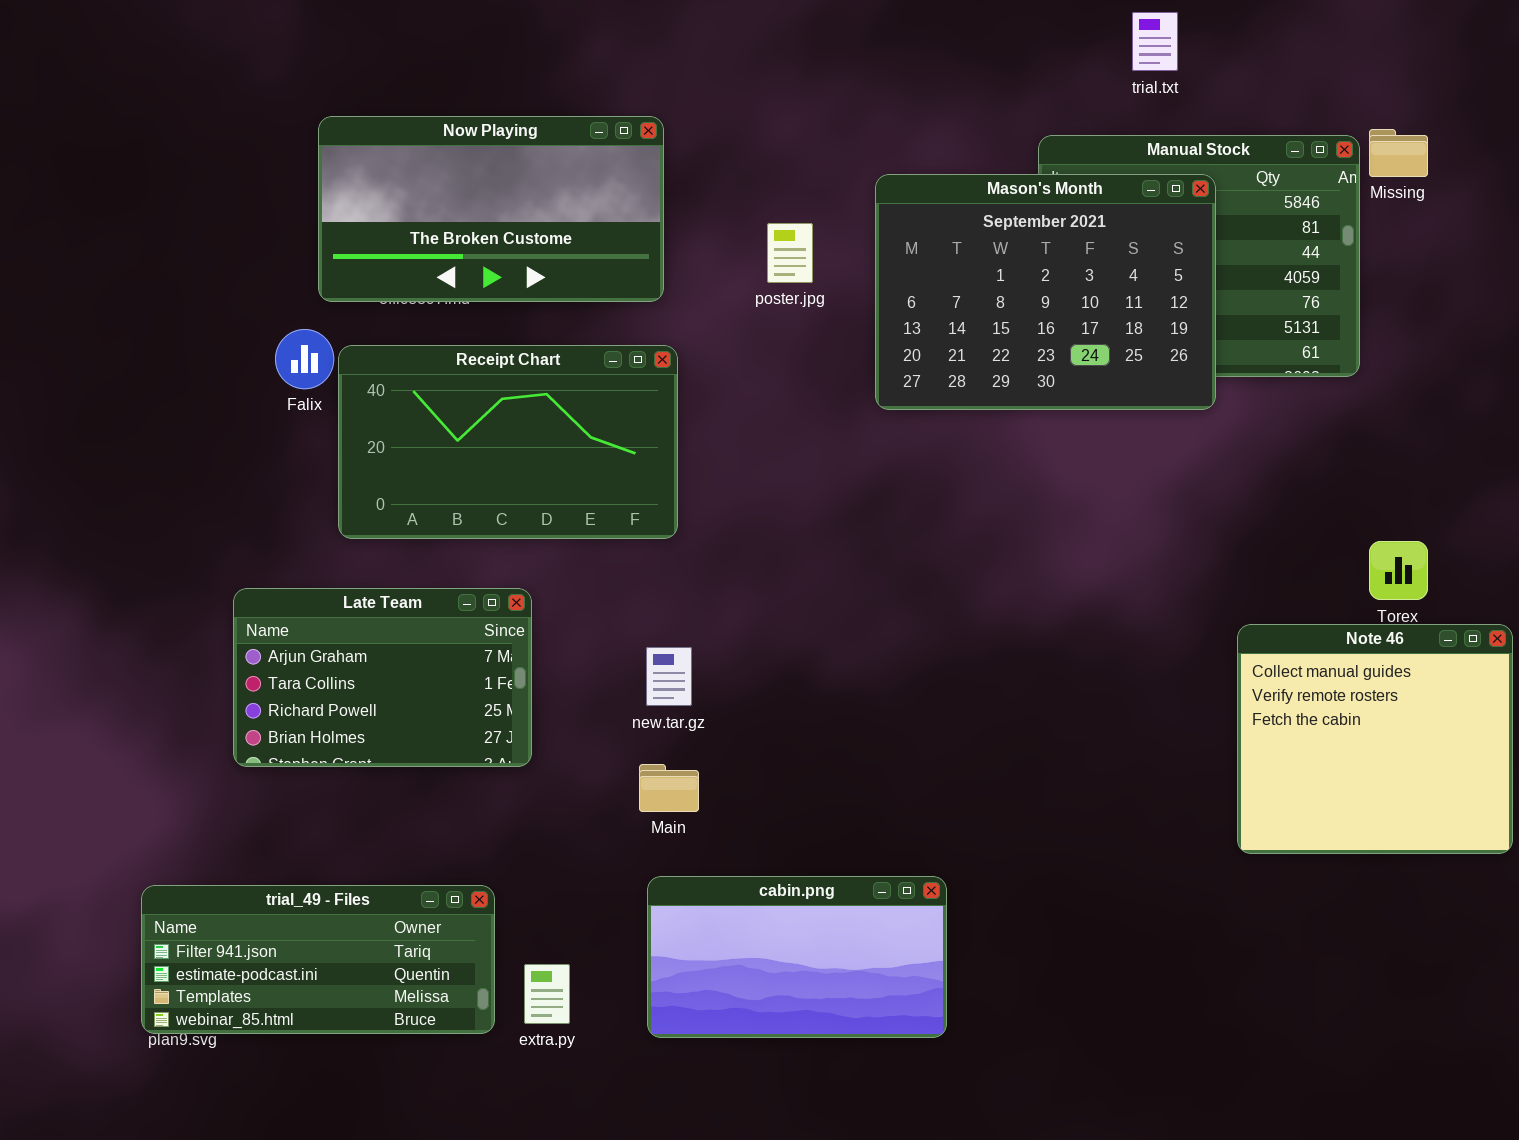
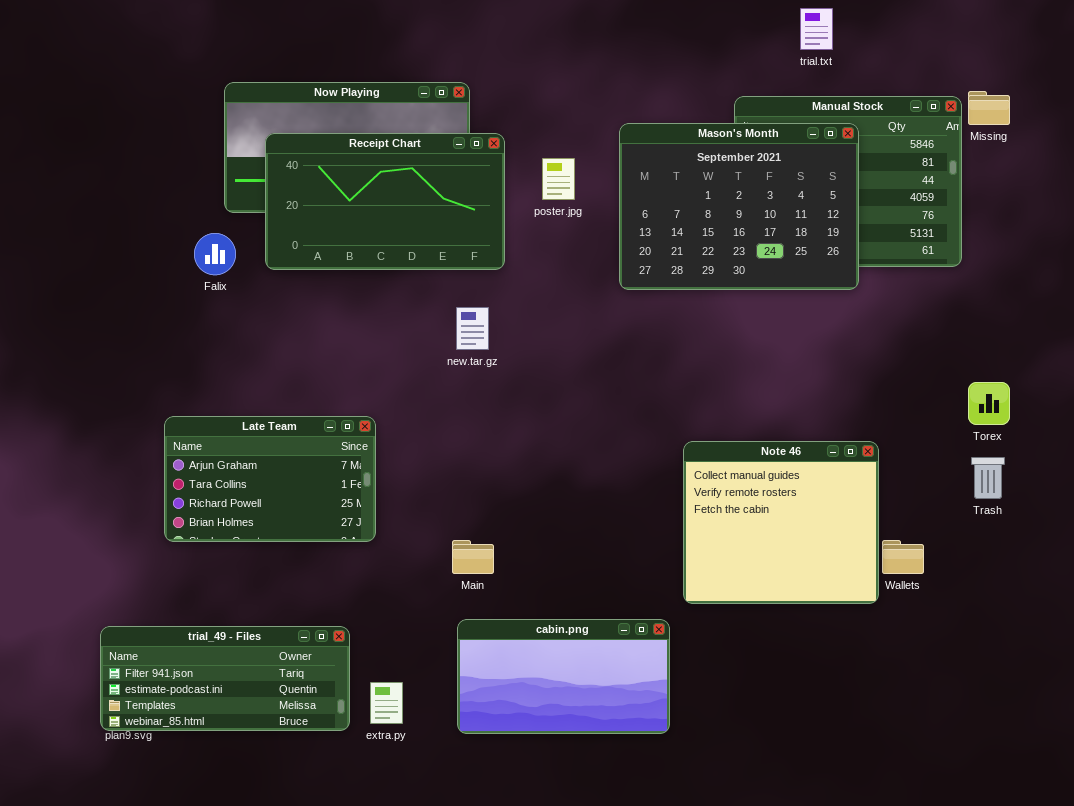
Receipt Chart: [338,345,678,539] -> [265,133,505,270], moved
Note 46: [1237,624,1513,854] -> [683,441,879,604], moved
new.tar.gz: [646,647,692,706] -> [456,307,489,350], moved

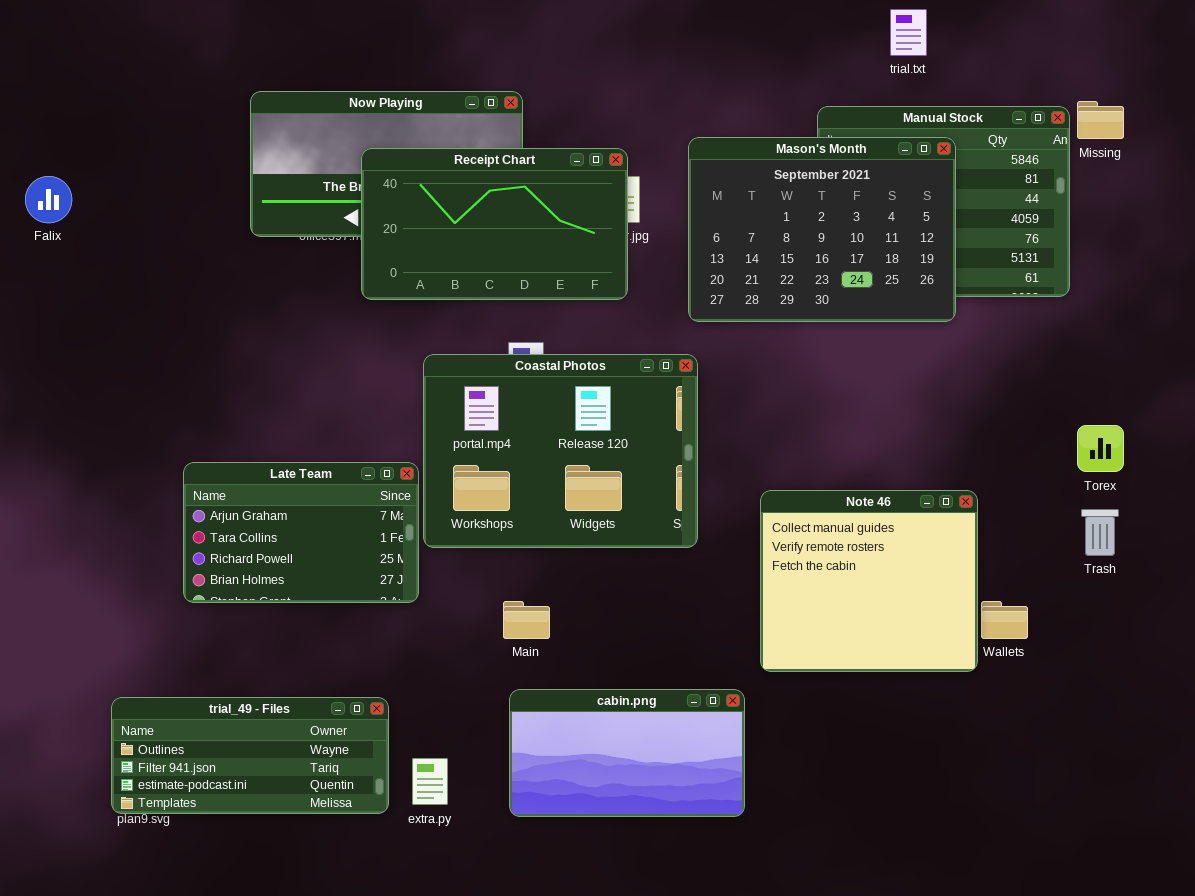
Receipt Chart: [265,133,505,270] -> [361,148,628,300], moved
Falix: [194,233,236,275] -> [25,176,72,223], moved
Coastal Photos: none -> [423,354,698,548], opened
trial_49 - Files: [100,626,350,731] -> [111,697,389,814], scrolled up 1 row

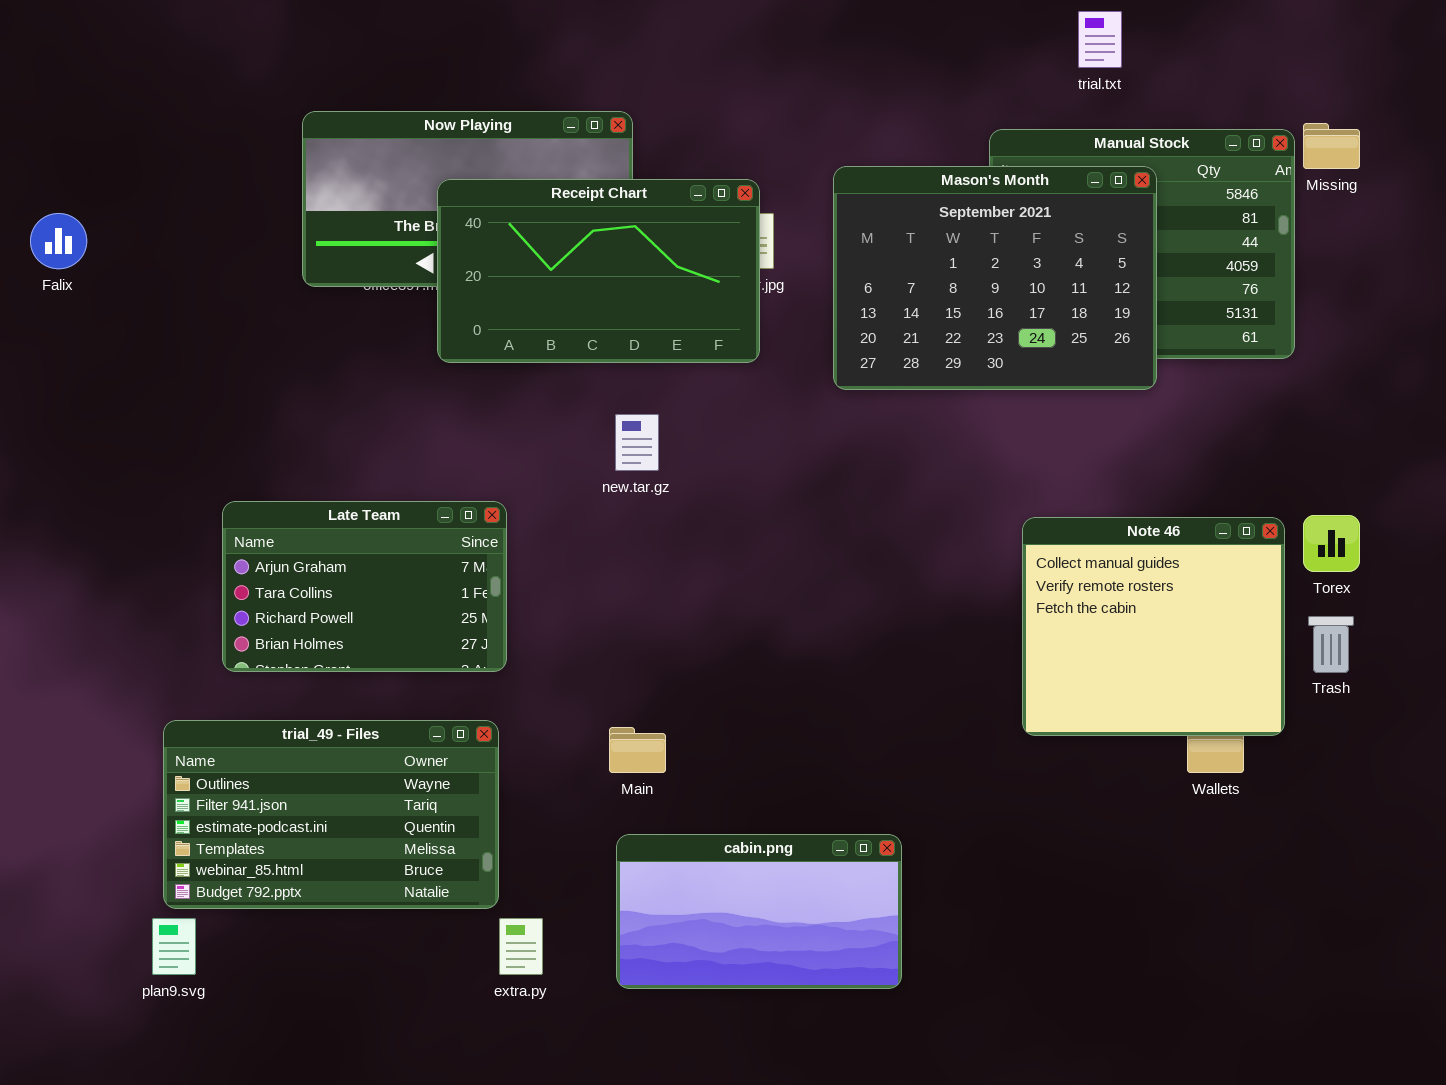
Coastal Photos: [423,354,698,548] -> none, closed
Late Team: [183,462,419,603] -> [222,501,507,672], moved
Note 46: [760,490,978,672] -> [1022,517,1285,736], moved
trial_49 - Files: [111,697,389,814] -> [163,720,499,909], moved, resized

